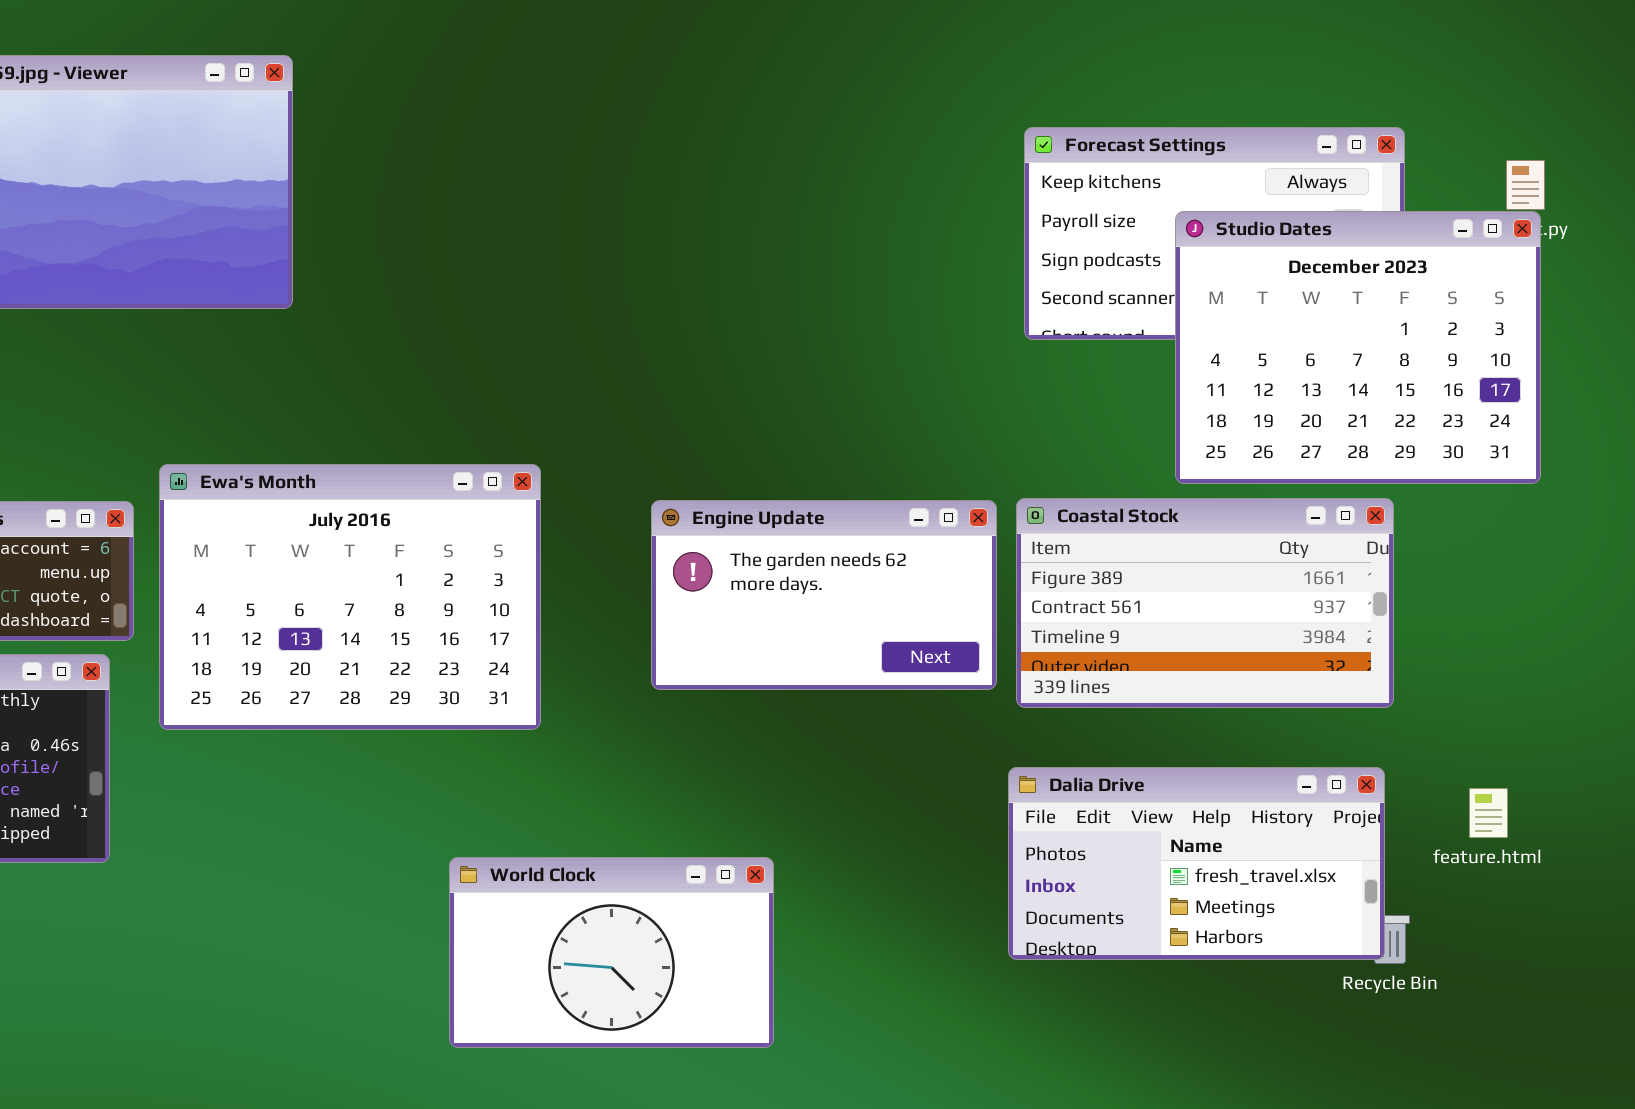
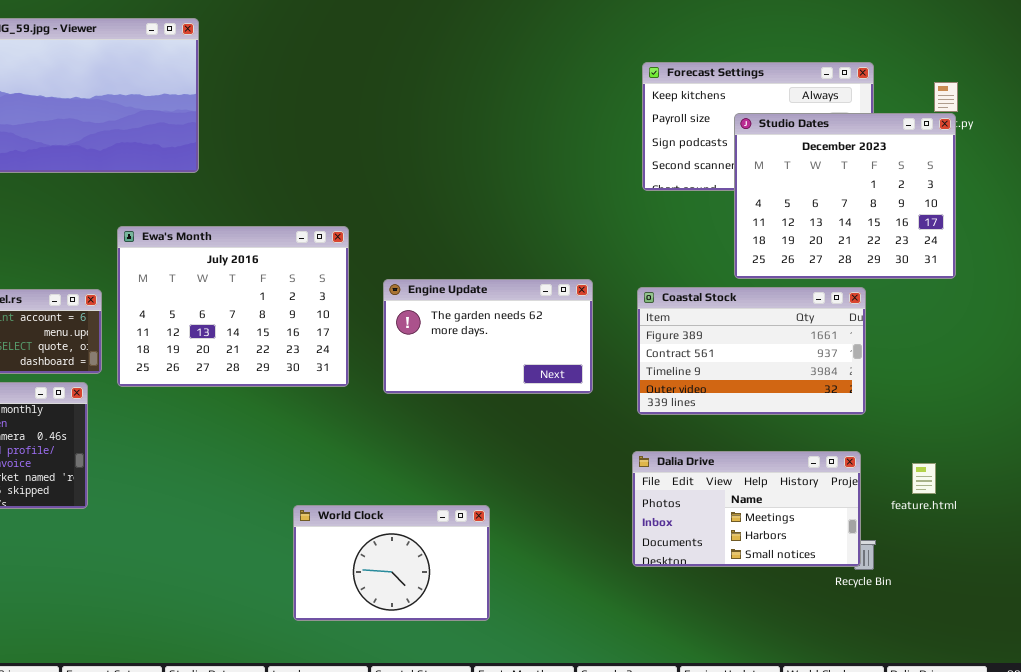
Ewa's Month: [159,464,541,730] -> [117,226,349,387], moved
Engine Update: [651,500,997,690] -> [383,279,593,394], moved
Dalia Drive: [1008,767,1385,960] -> [632,451,861,567], scrolled down 1 row

